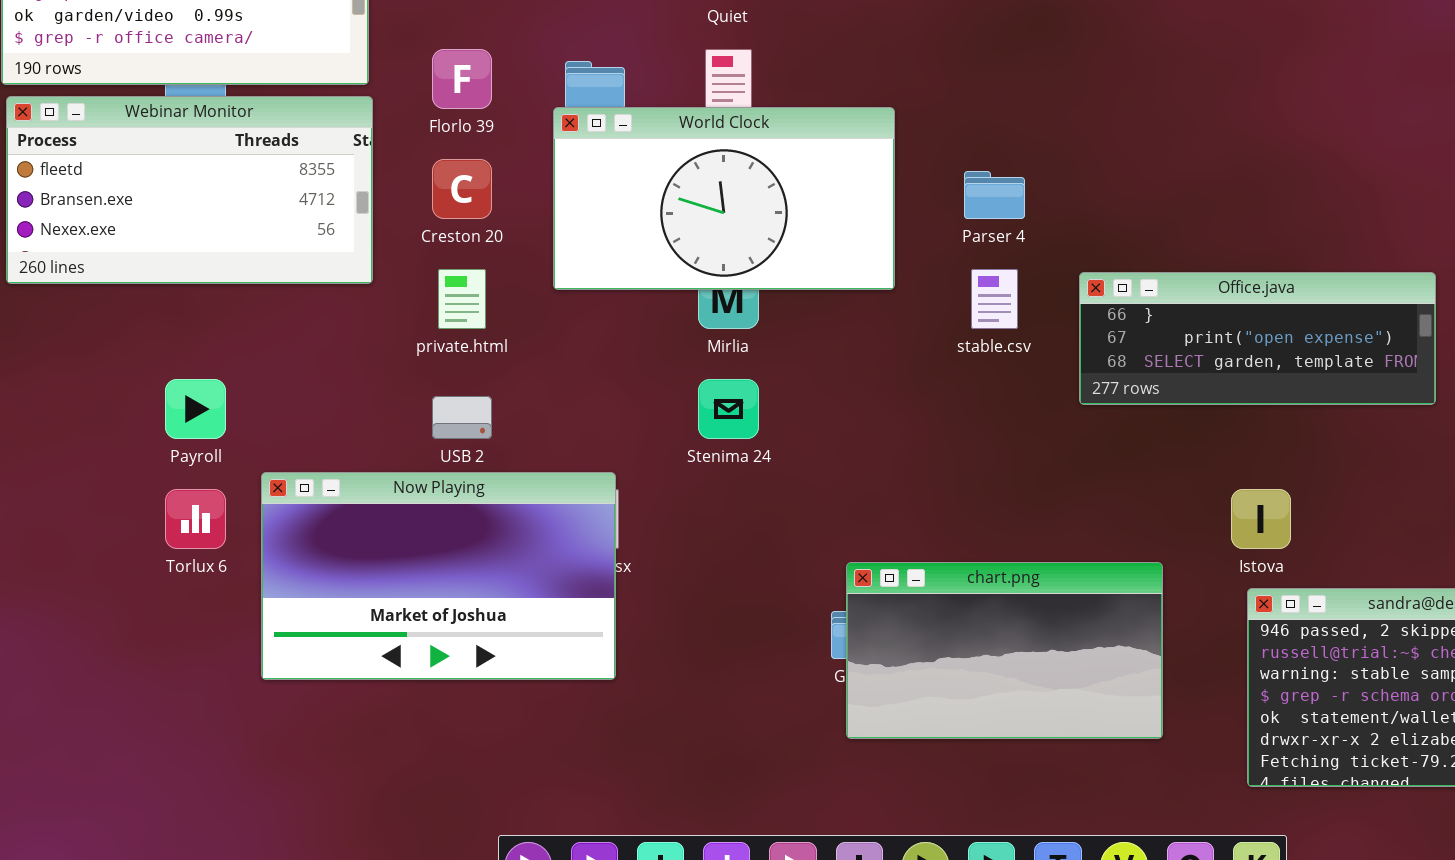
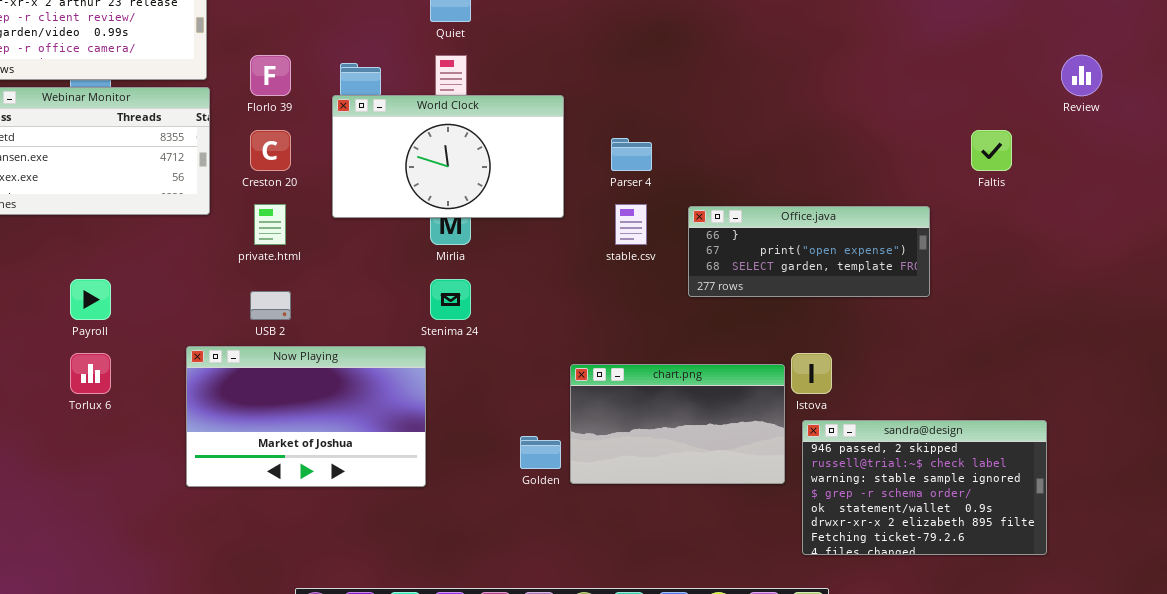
Now Playing: [261,472,616,680] -> [186,346,426,487], moved
chart.png: [846,562,1163,739] -> [570,364,785,484], moved

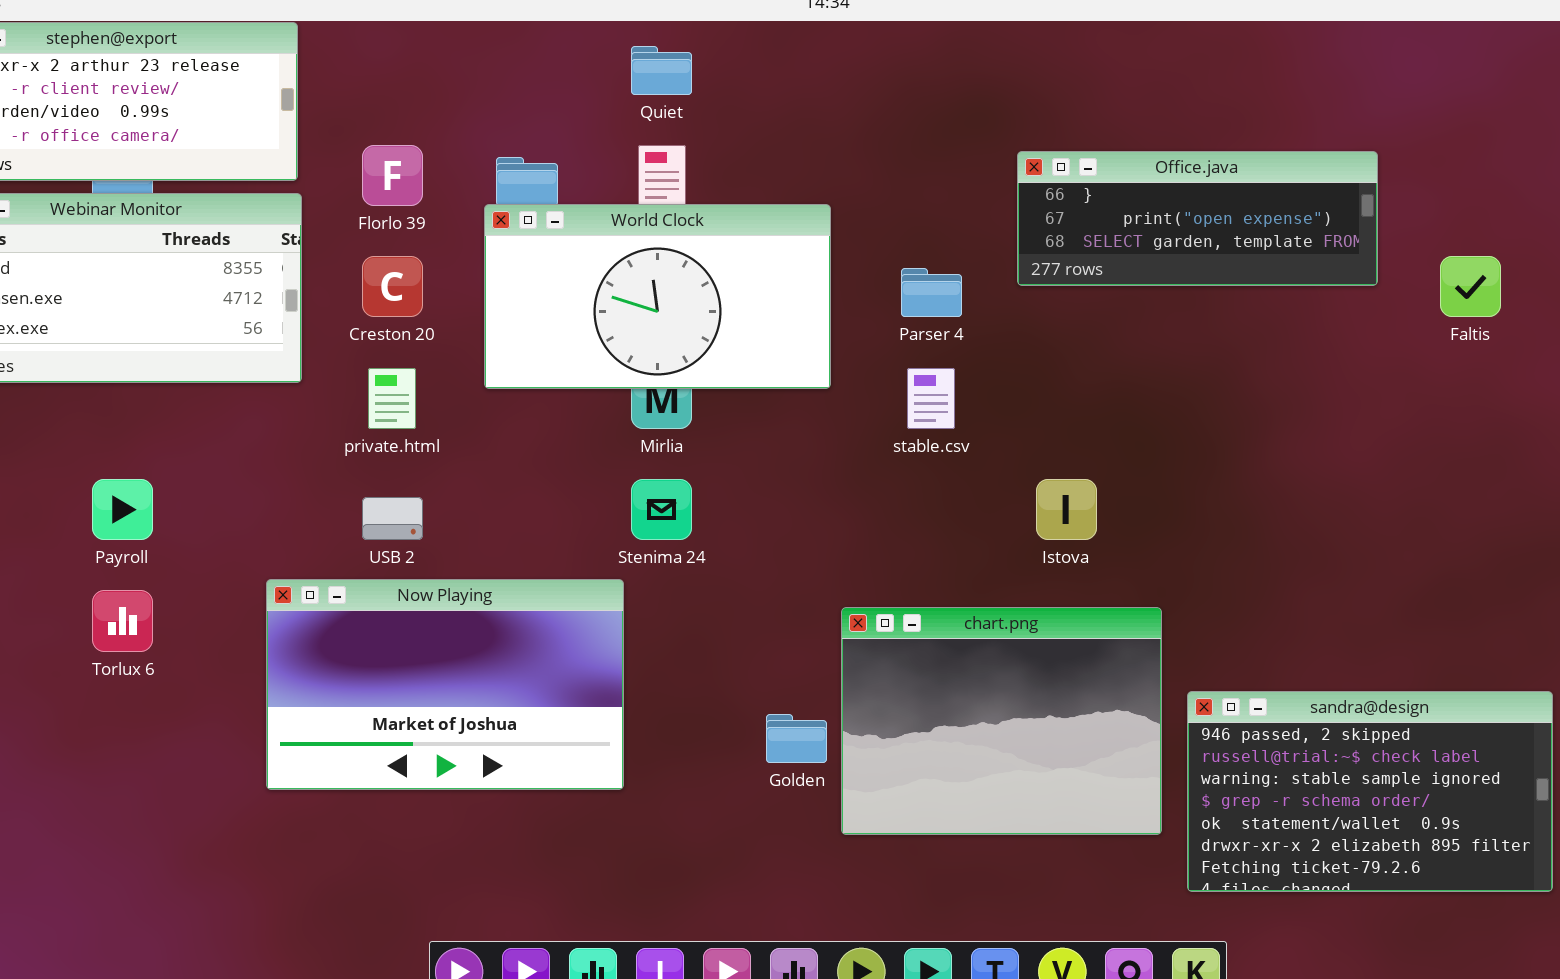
Office.java: [688,206,930,297] -> [1017,151,1378,286], moved
Istova: [791,353,832,394] -> [1036,479,1097,540], moved
chart.png: [570,364,785,484] -> [841,607,1162,835], resized

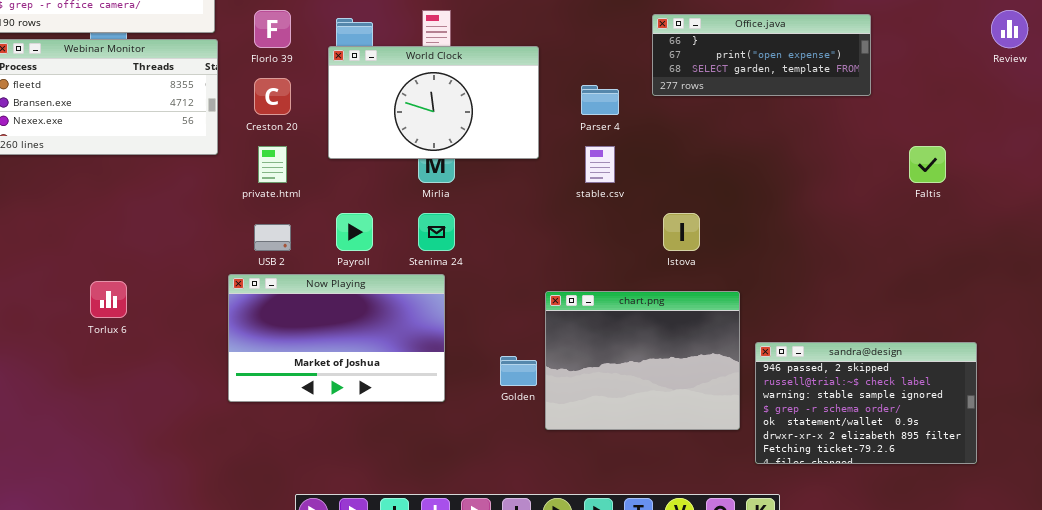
Faltis: [1440,256,1501,317] -> [909,146,946,183], moved
Payroll: [92,479,153,540] -> [336,213,373,251], moved
Now Playing: [266,579,624,790] -> [228,274,445,402], moved

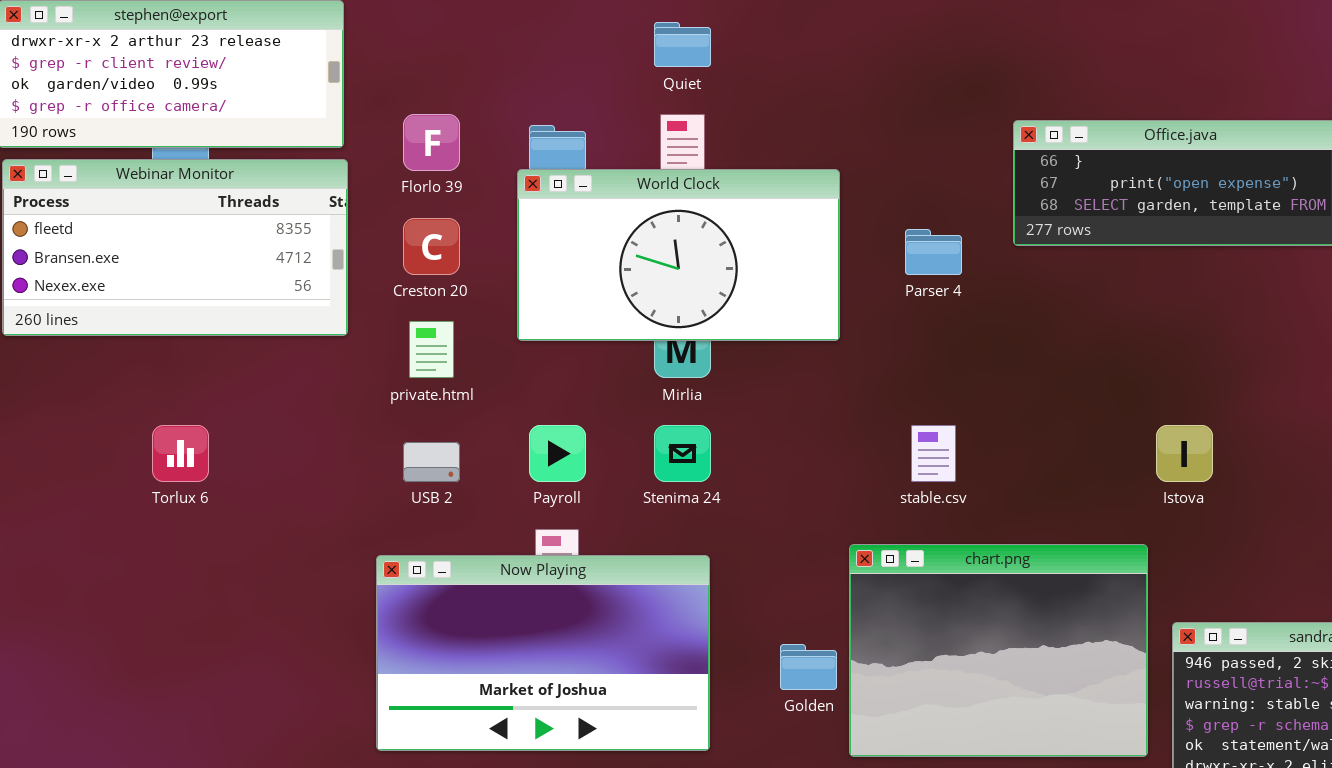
stable.csv: [585,146,615,183] -> [911,425,956,482], moved
Istova: [663,213,700,251] -> [1156,425,1213,482], moved
Now Playing: [228,274,445,402] -> [376,555,710,751], moved
Torlux 6: [90,281,127,318] -> [152,425,209,482], moved

